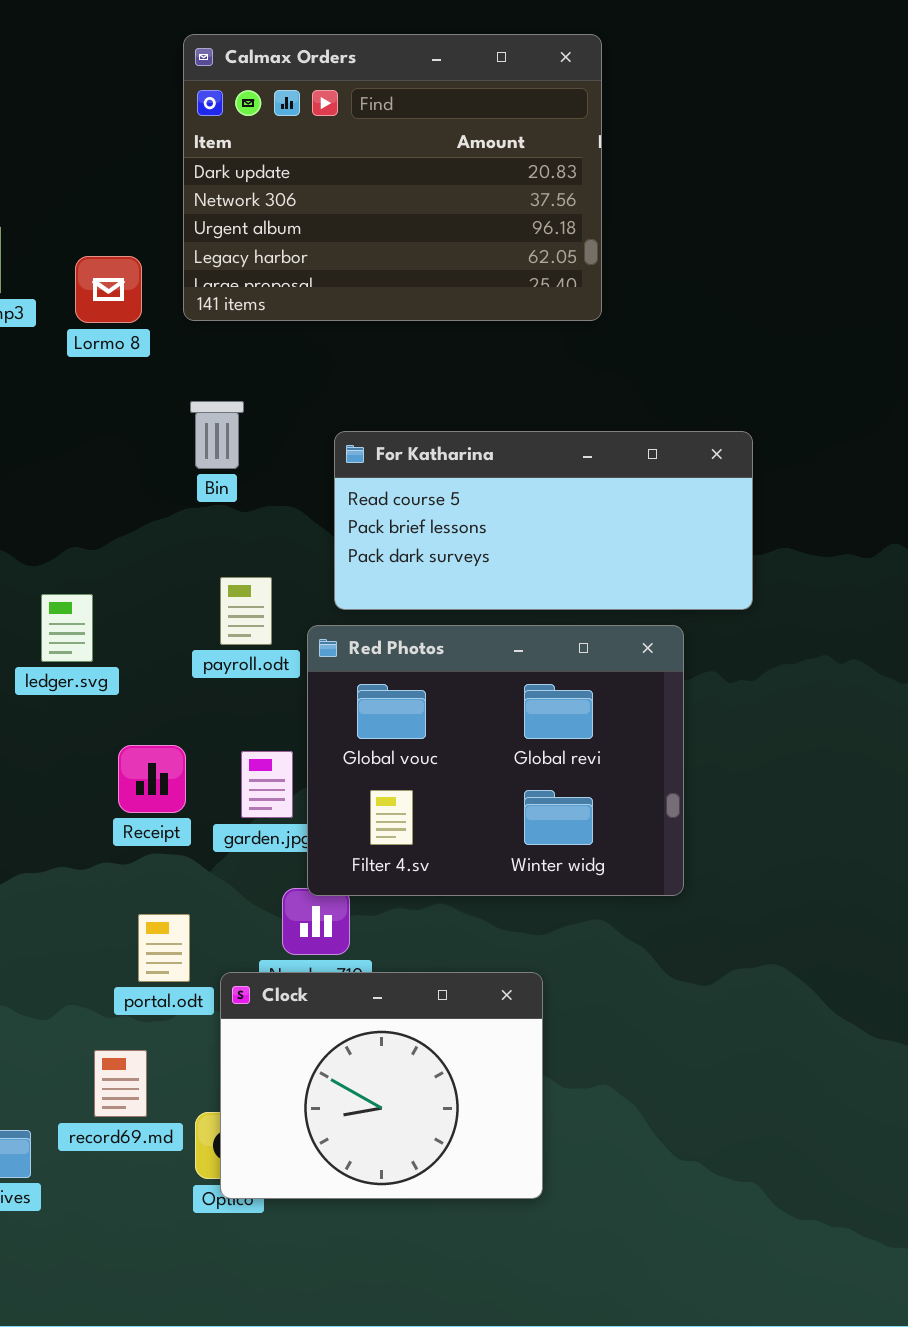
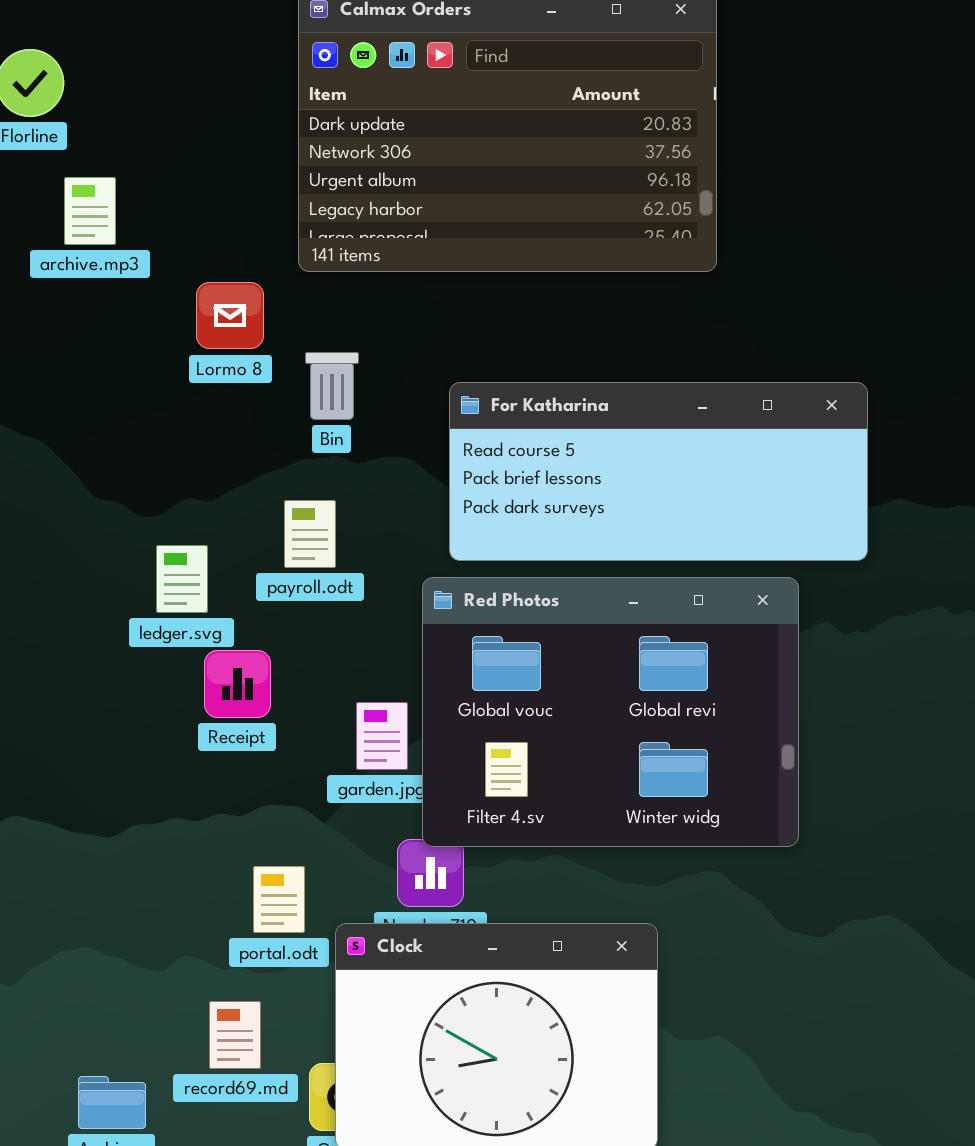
Lormo 8: [75,256,142,323] -> [196,282,264,349], moved
payroll.odt: [220,577,272,645] -> [284,500,336,568], moved
Receipt: [118,745,186,813] -> [204,650,271,718], moved

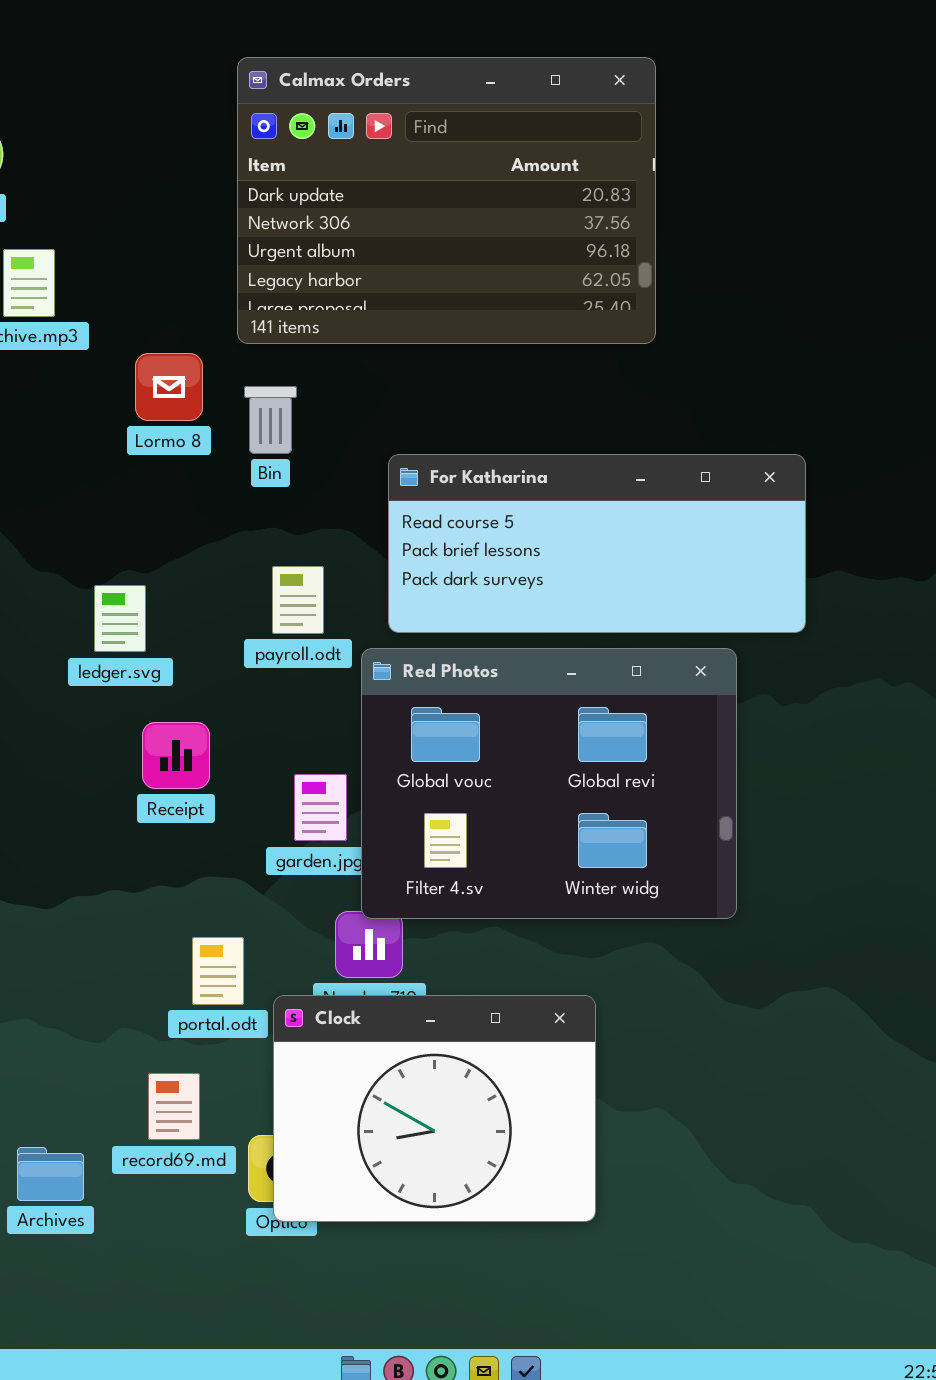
Bin: [305,352,359,420] -> [244,386,297,454], moved
payroll.odt: [284,500,336,568] -> [272,566,324,634], moved
ledger.svg: [156,545,208,613] -> [94,585,146,652], moved

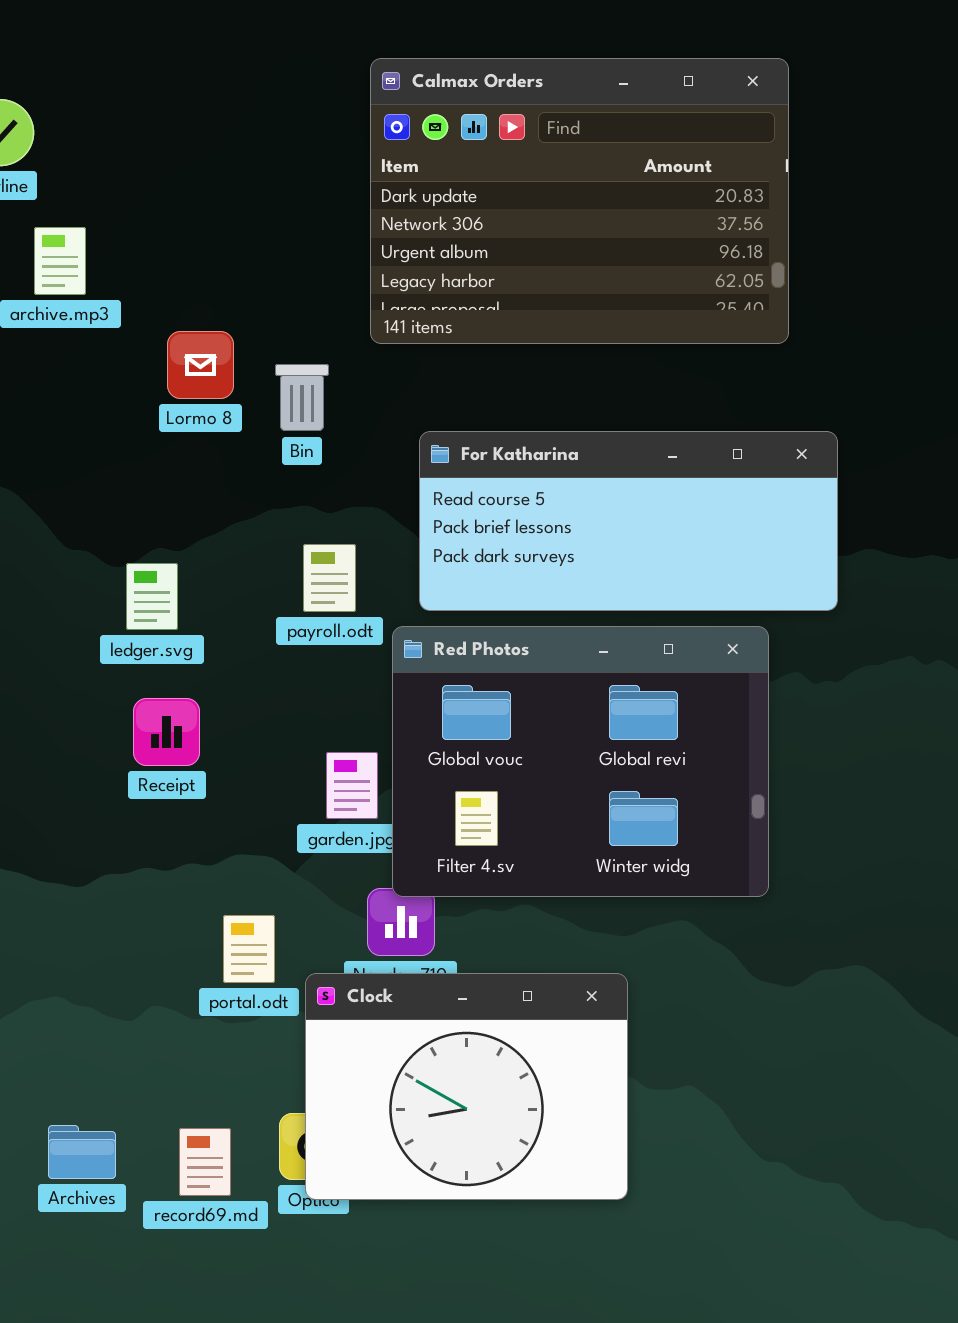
Calmax Orders: [237,57,656,344] -> [370,58,789,344], moved
Receipt: [142,722,210,789] -> [133,698,200,766], moved
record69.md: [148,1073,200,1140] -> [179,1128,231,1196], moved

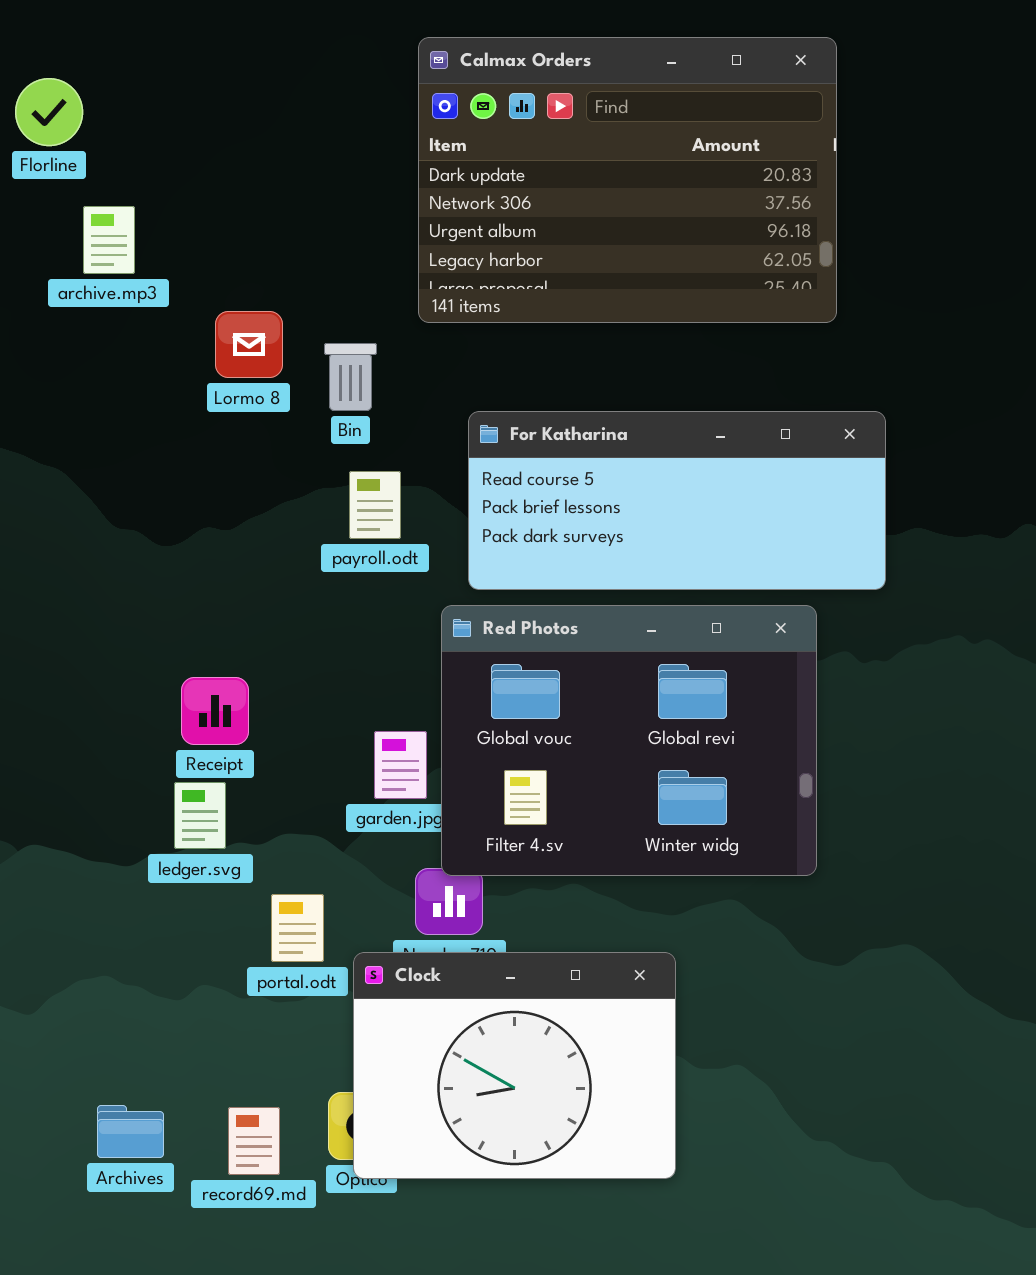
payroll.odt: [303,544,356,612] -> [349,471,401,539], moved
ledger.svg: [126,563,178,630] -> [174,782,226,849], moved

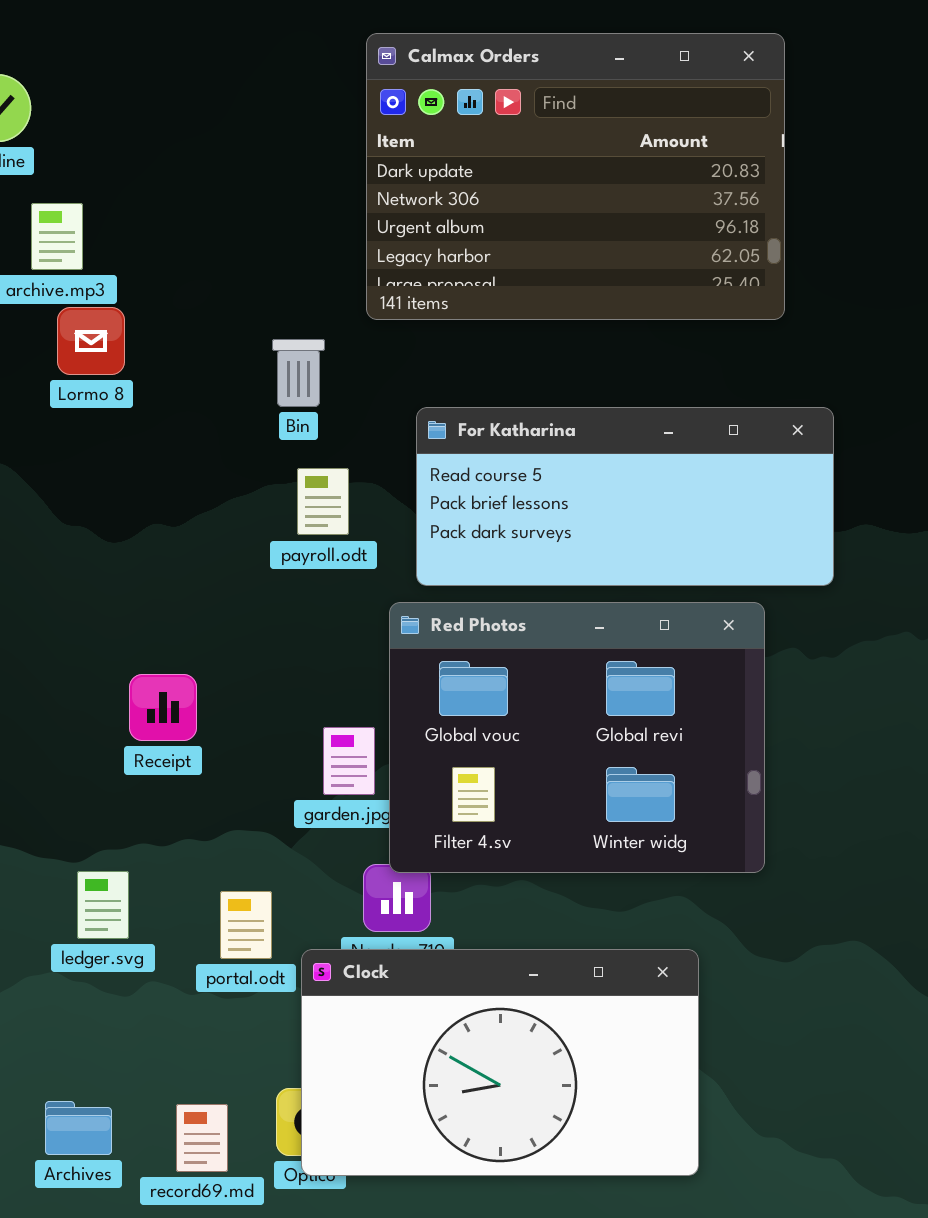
Lormo 8: [215,311,283,378] -> [57,307,125,375], moved
ledger.svg: [174,782,226,849] -> [77,871,129,939], moved
Clock: [353,952,676,1179] -> [301,949,699,1176], resized

